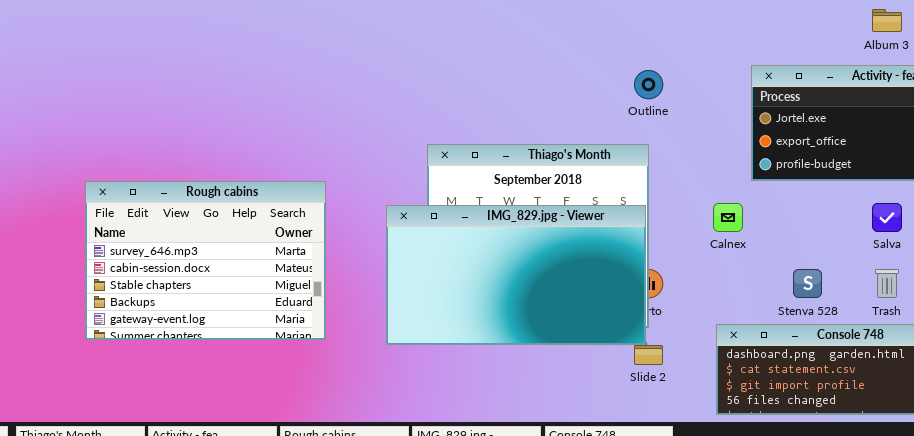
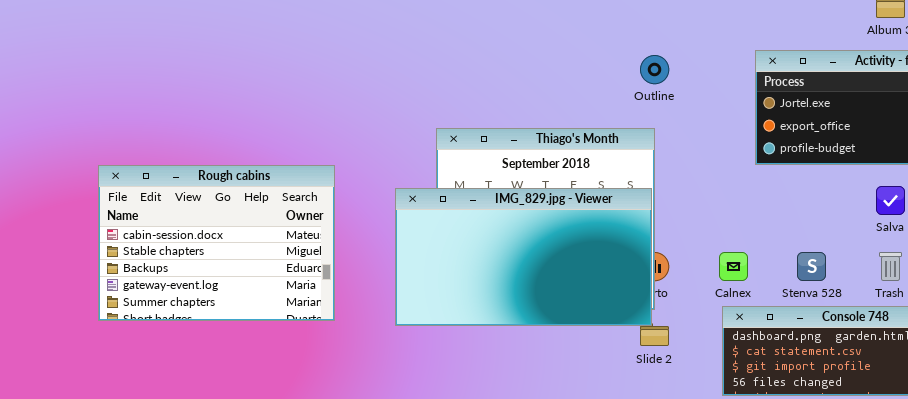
Rough cabins: [85,181,326,340] -> [98,165,335,321], scrolled down 1 row
Calnex: [713,203,743,232] -> [719,252,748,281], moved

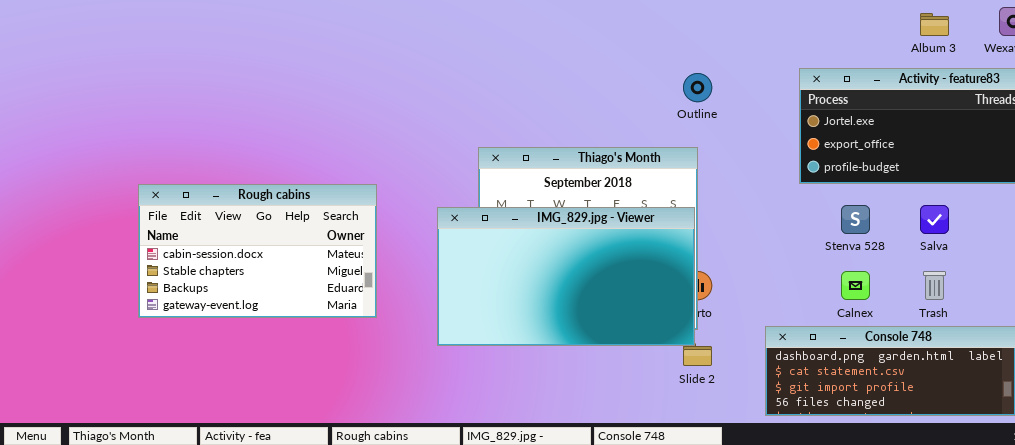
Rough cabins: [98,165,335,321] -> [138,184,377,318], resized
Calnex: [719,252,748,281] -> [841,271,870,300], moved
Stenva 528: [797,252,826,281] -> [841,205,870,234], moved

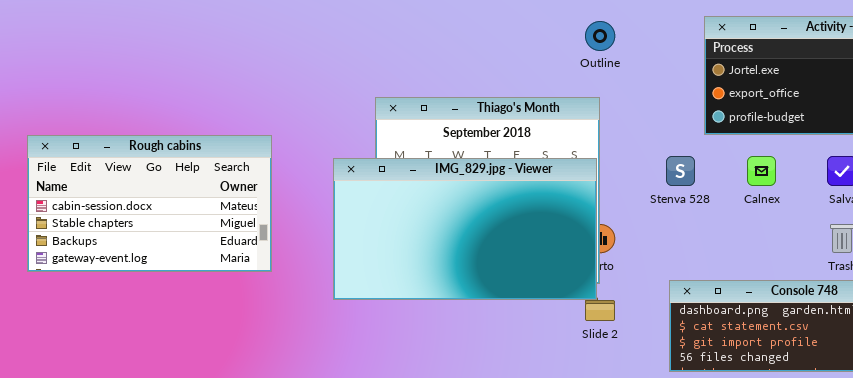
Stenva 528: [841,205,870,234] -> [666,156,695,186], moved
Calnex: [841,271,870,300] -> [747,156,776,186], moved

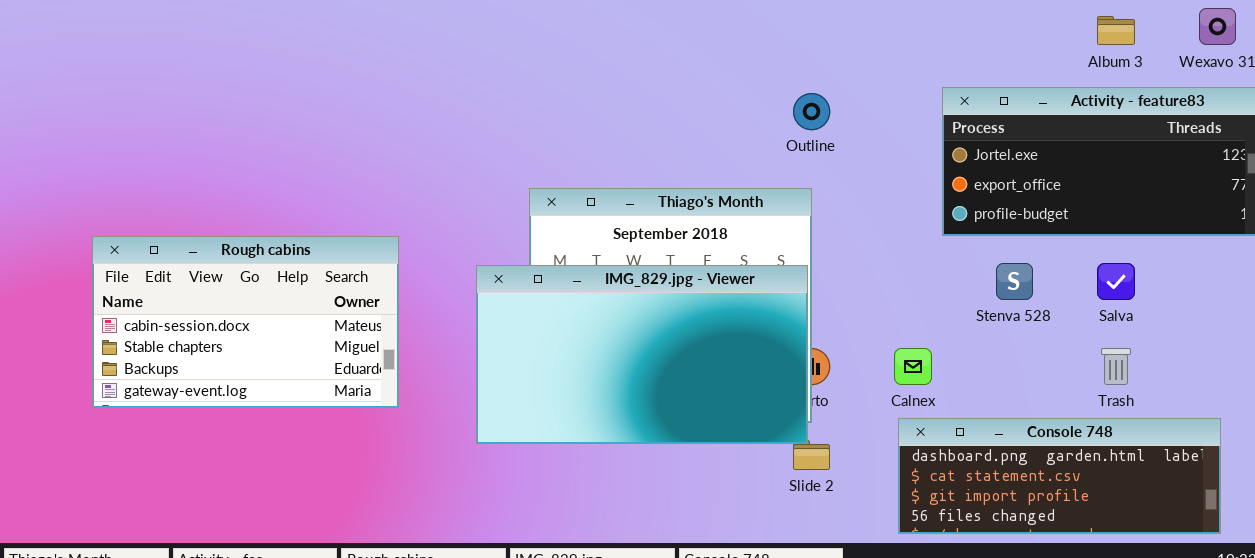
Stenva 528: [666,156,695,186] -> [996,263,1033,300], moved
Calnex: [747,156,776,186] -> [894,348,932,385], moved

